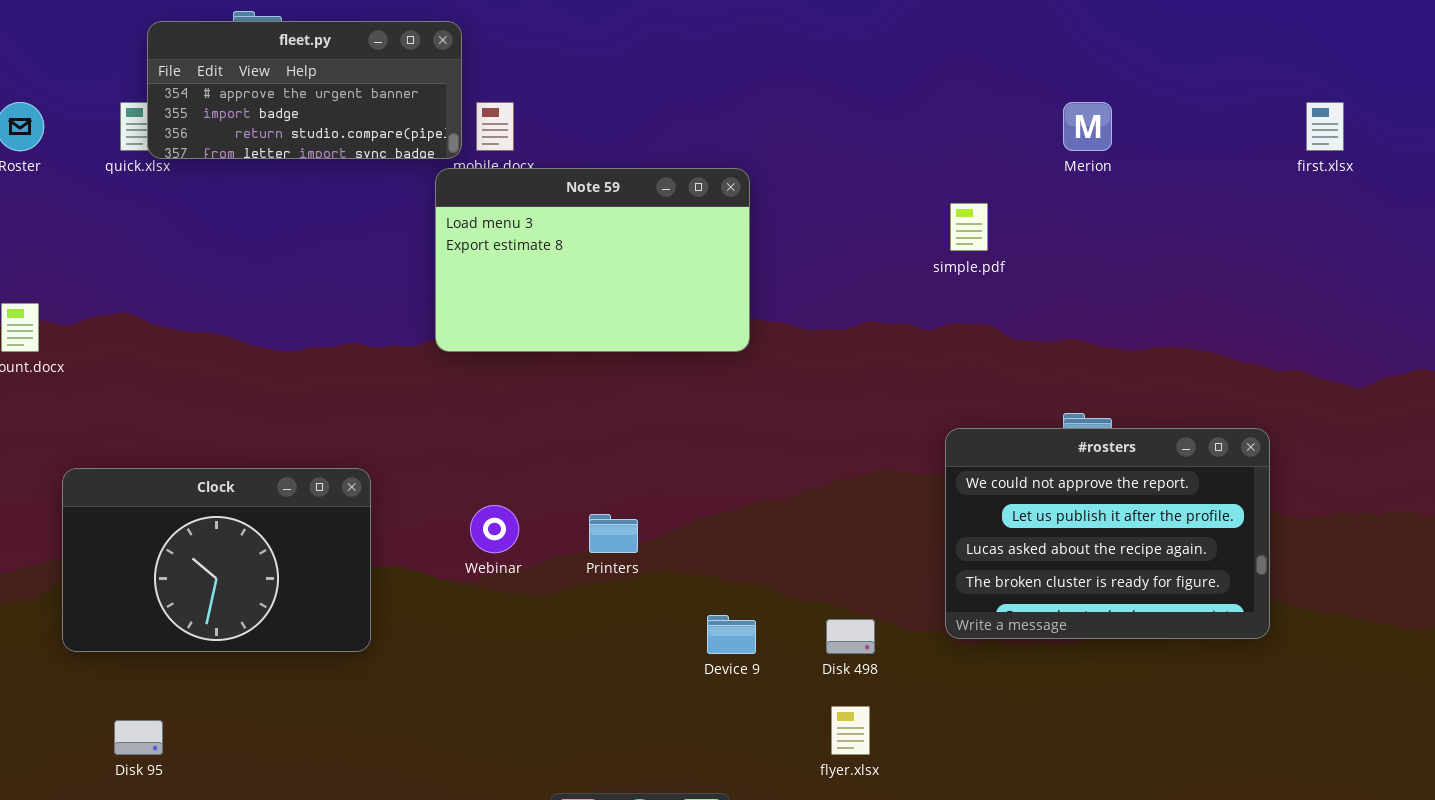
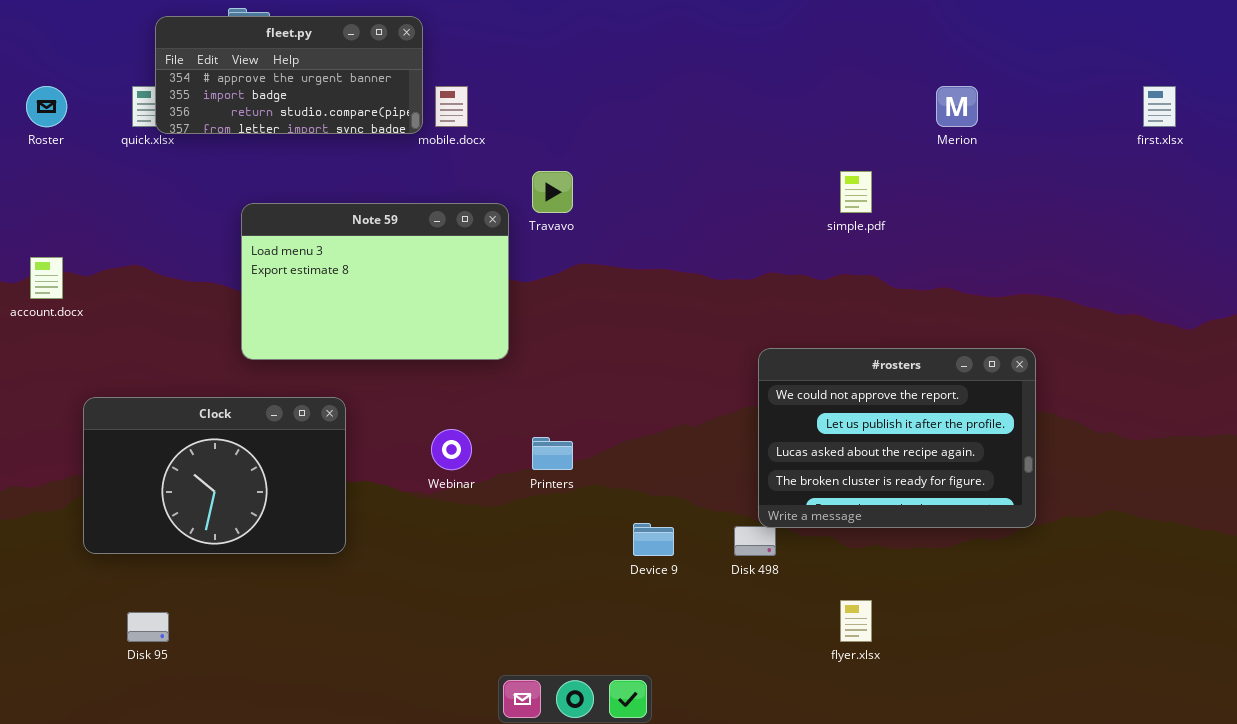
Note 59: [435,168,750,352] -> [241,203,509,360], moved
#rosters: [945,428,1270,639] -> [758,348,1036,528], moved
flyer.xlsx: [831,706,870,755] -> [840,600,872,642], moved

